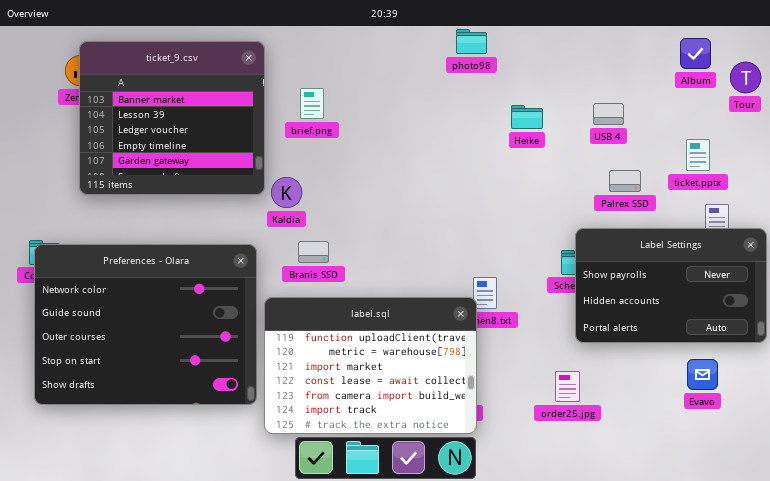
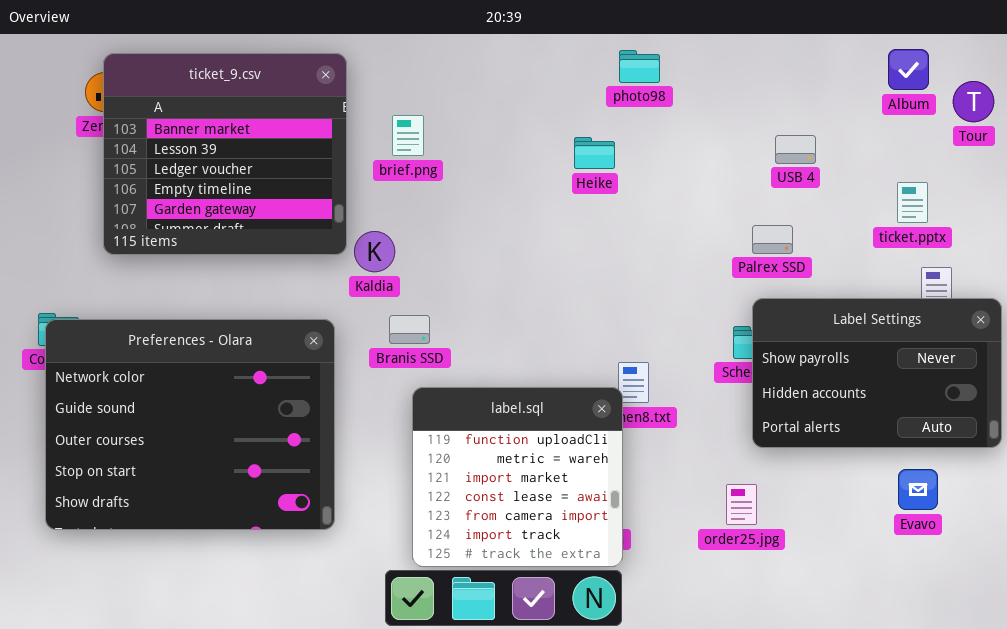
photo98: [456,29,487,54] -> [619,50,660,83], moved
Heike: [511,105,543,129] -> [574,137,615,169], moved
Palrex SSD: [609,170,641,192] -> [752,225,793,254], moved
label.sql: [264,297,477,434] -> [412,387,623,567], resized

